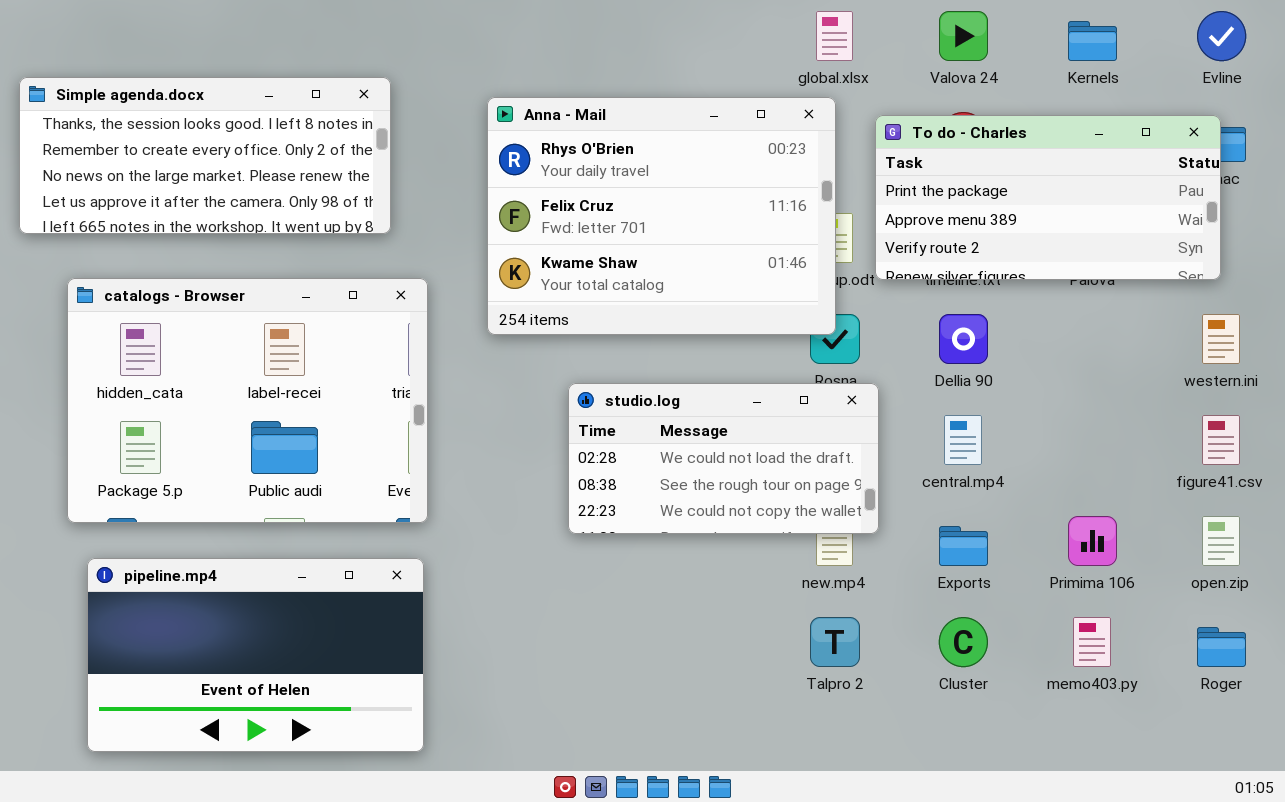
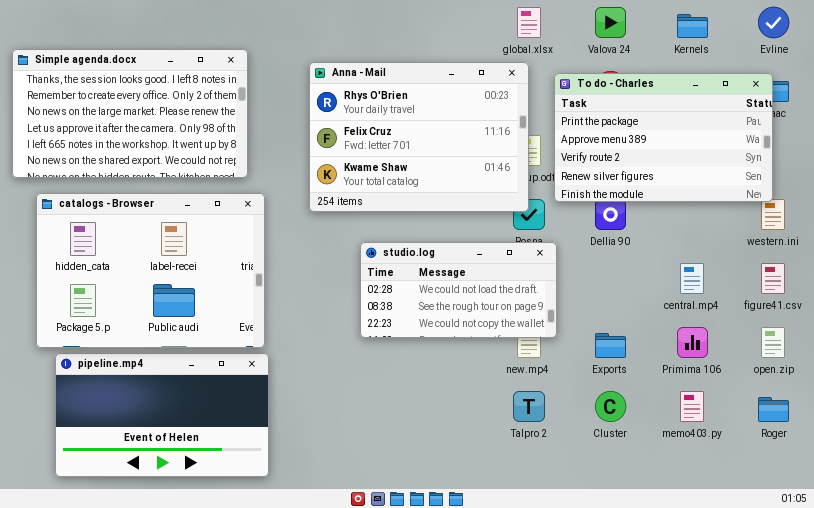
Simple agenda.docx: [19,77,391,234] -> [12,49,248,178], resized
To do - Charles: [875,115,1221,280] -> [554,73,773,202], resized
catalogs - Browser: [67,278,428,523] -> [36,193,265,348], moved
central.mp4: [944,415,982,465] -> [680,263,704,294], moved

